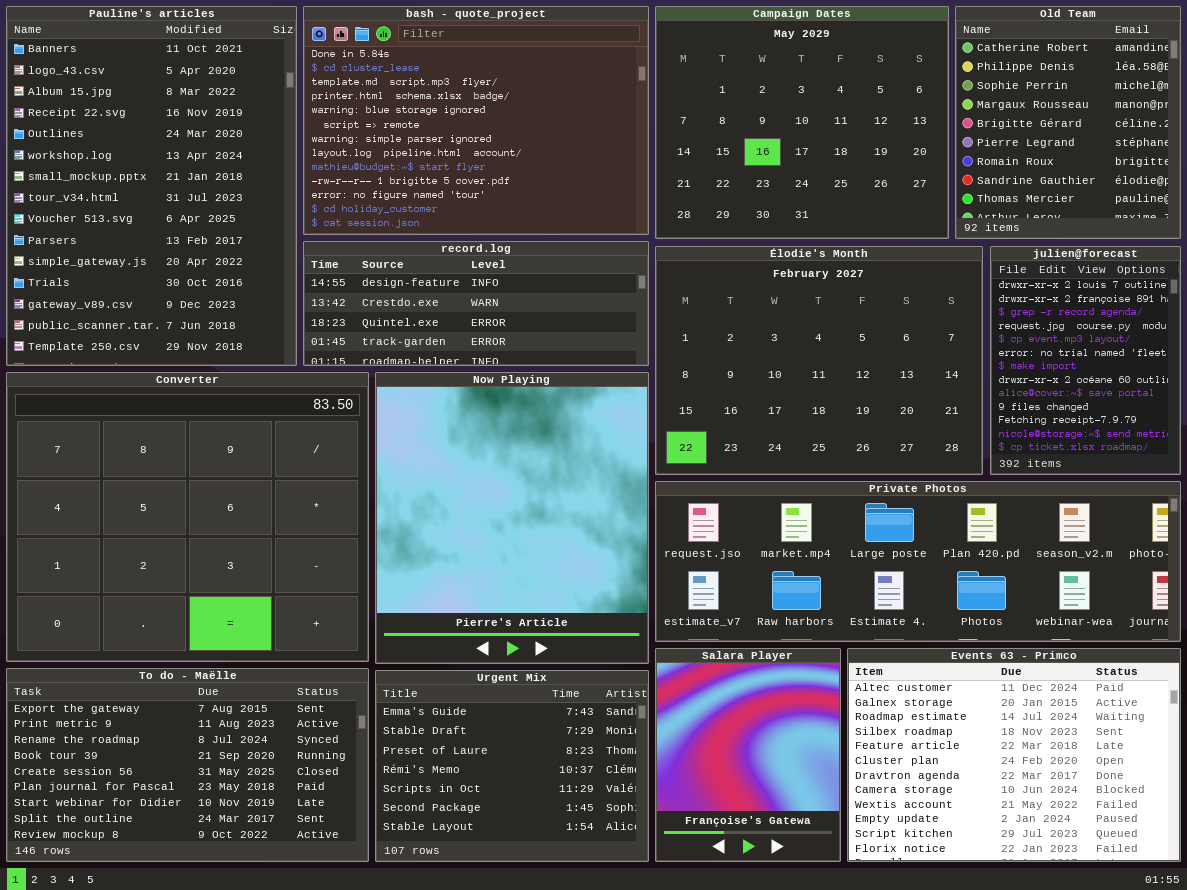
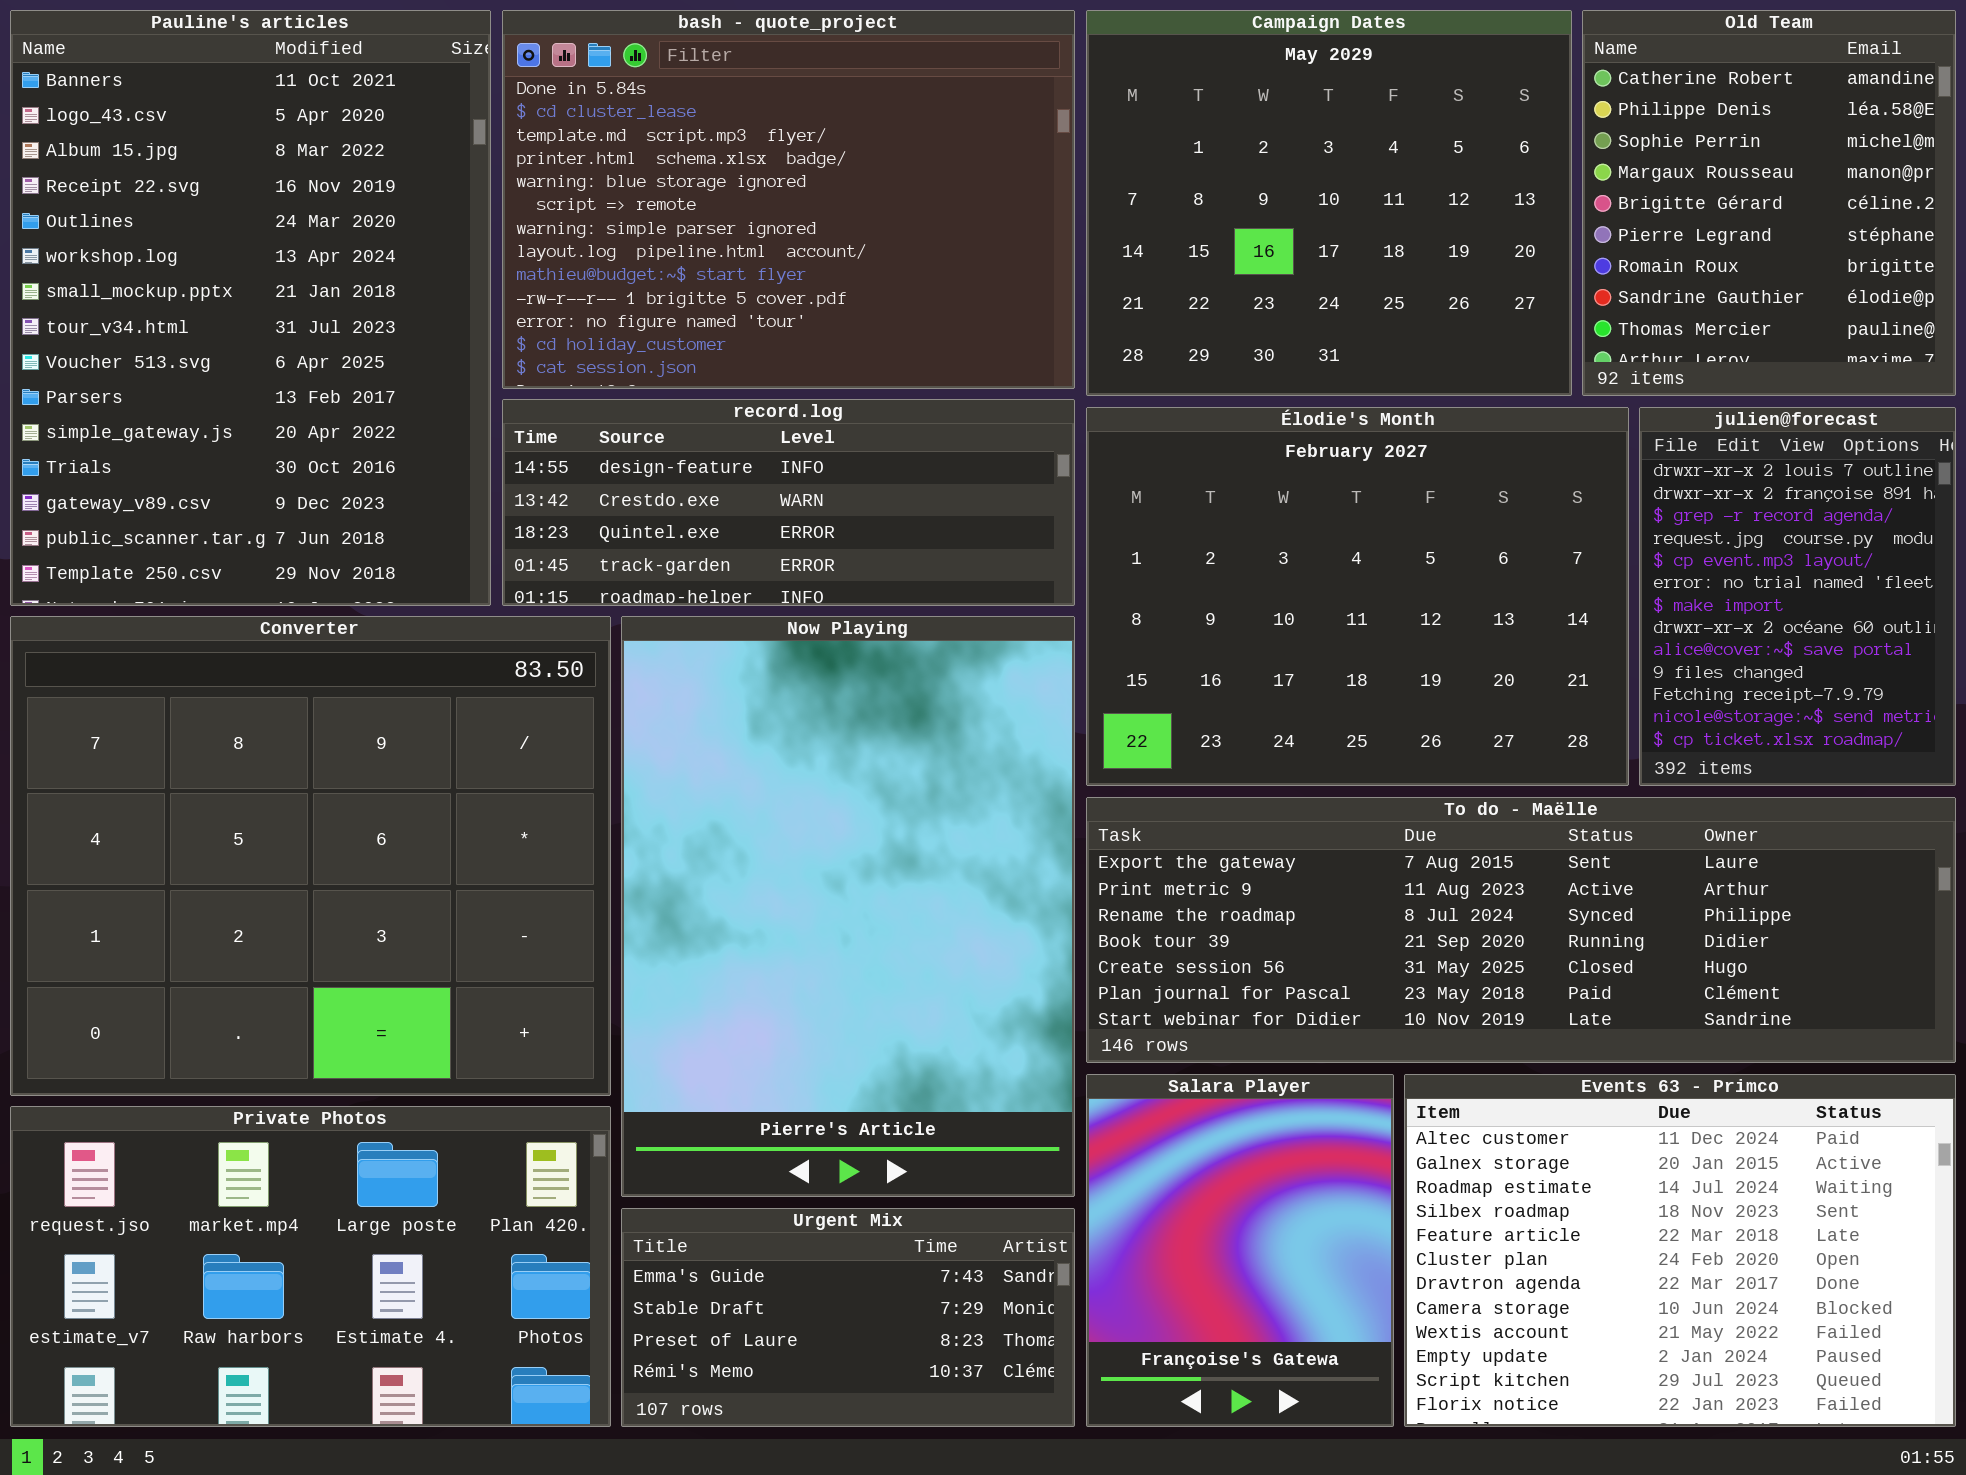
Now Playing: [375,372,649,664] -> [621,616,1075,1197], resized
Private Photos: [655,481,1181,642] -> [10,1106,611,1427], moved, resized
To do - Maëlle: [6,668,369,862] -> [1086,797,1956,1063], moved, resized
Urgent Mix: [375,670,649,862] -> [621,1208,1075,1427], resized

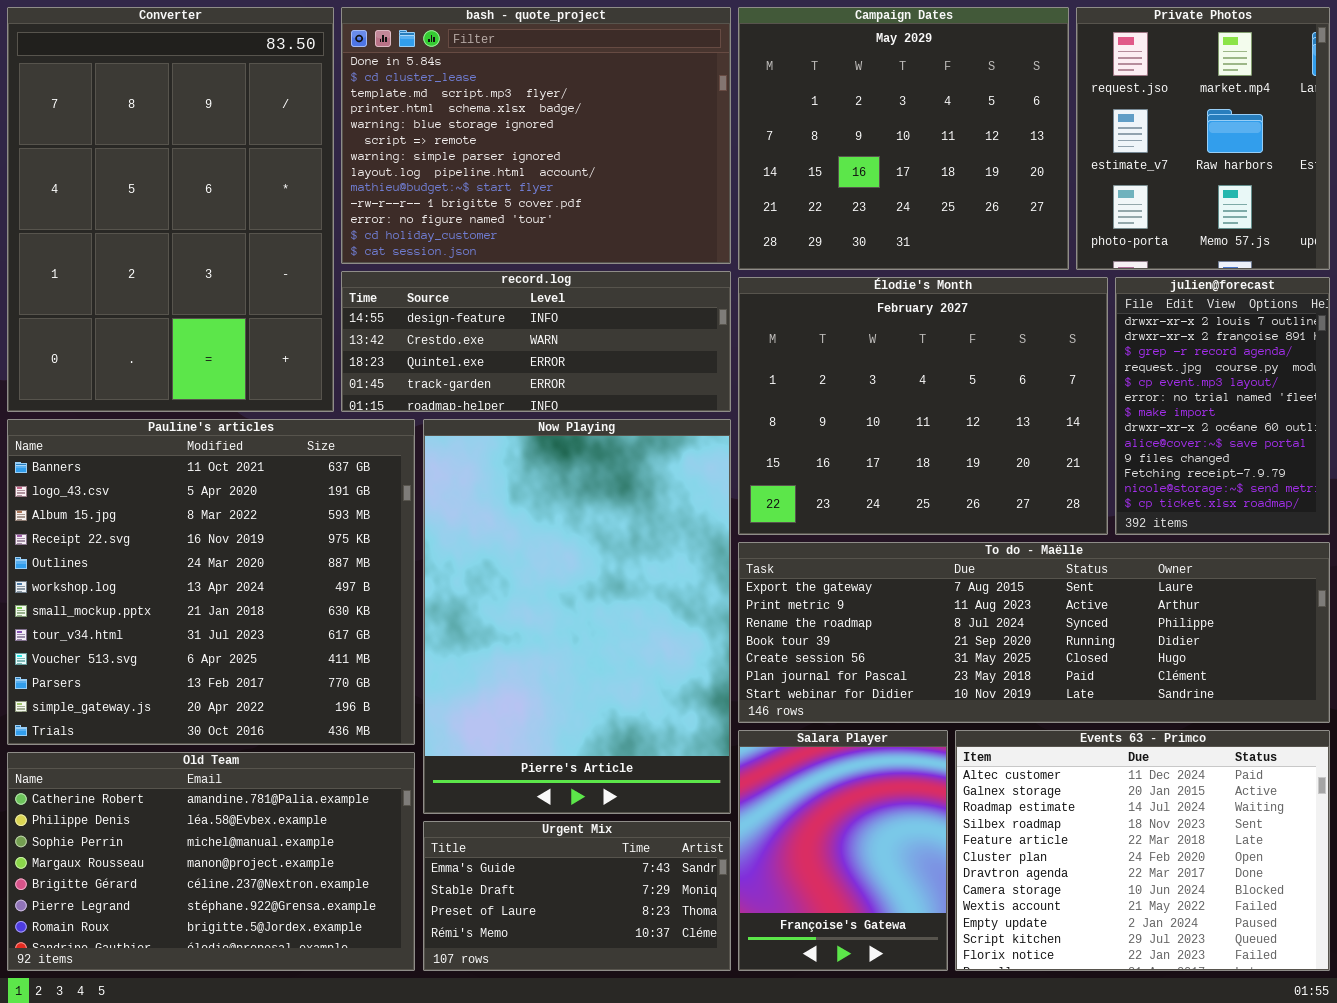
Pauline's articles: [10,10,491,606] -> [7,419,415,745], moved, resized
Old Team: [1582,10,1956,396] -> [7,752,415,971], moved, resized
Converter: [10,616,611,1096] -> [7,7,334,412], moved, resized
Private Photos: [10,1106,611,1427] -> [1076,7,1330,270], moved, resized

